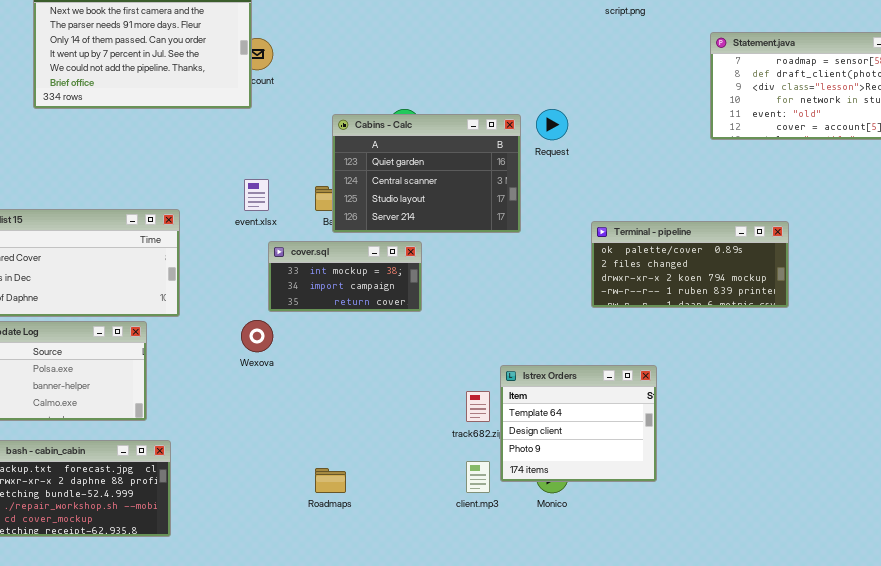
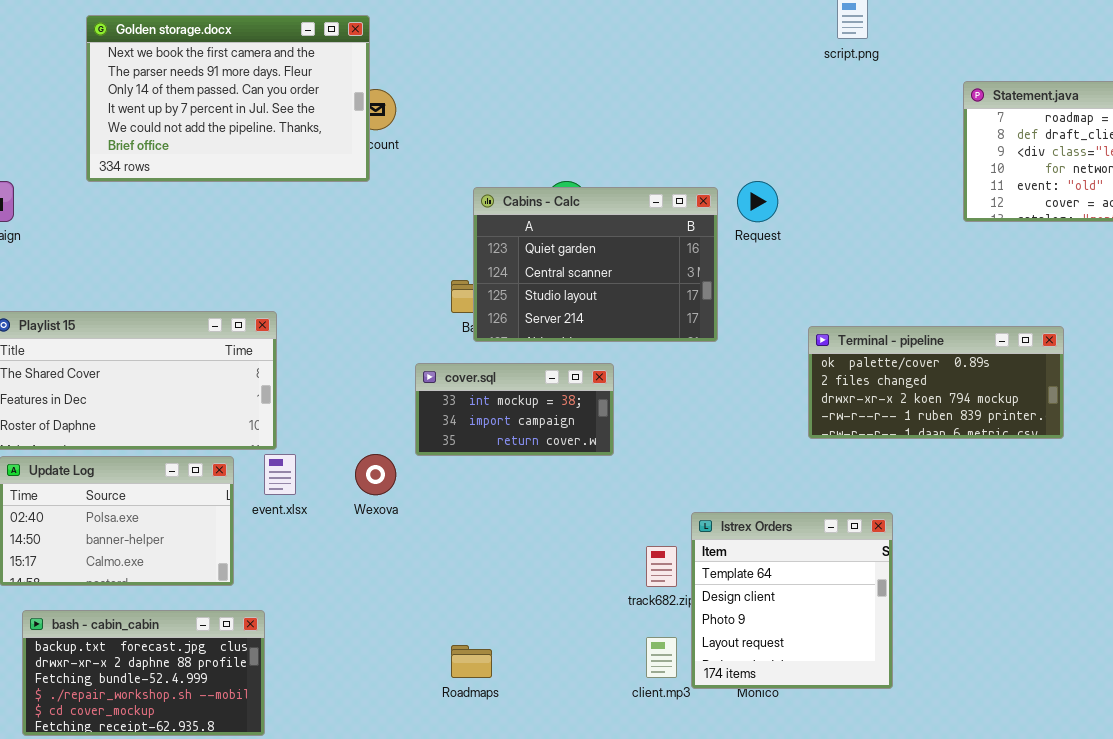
event.xlsx: [244,179,269,211] -> [264,454,296,495], moved
cover.sql: [268,241,422,312] -> [415,363,614,456], moved
Istrex Orders: [500,365,657,482] -> [691,512,893,689], resized

